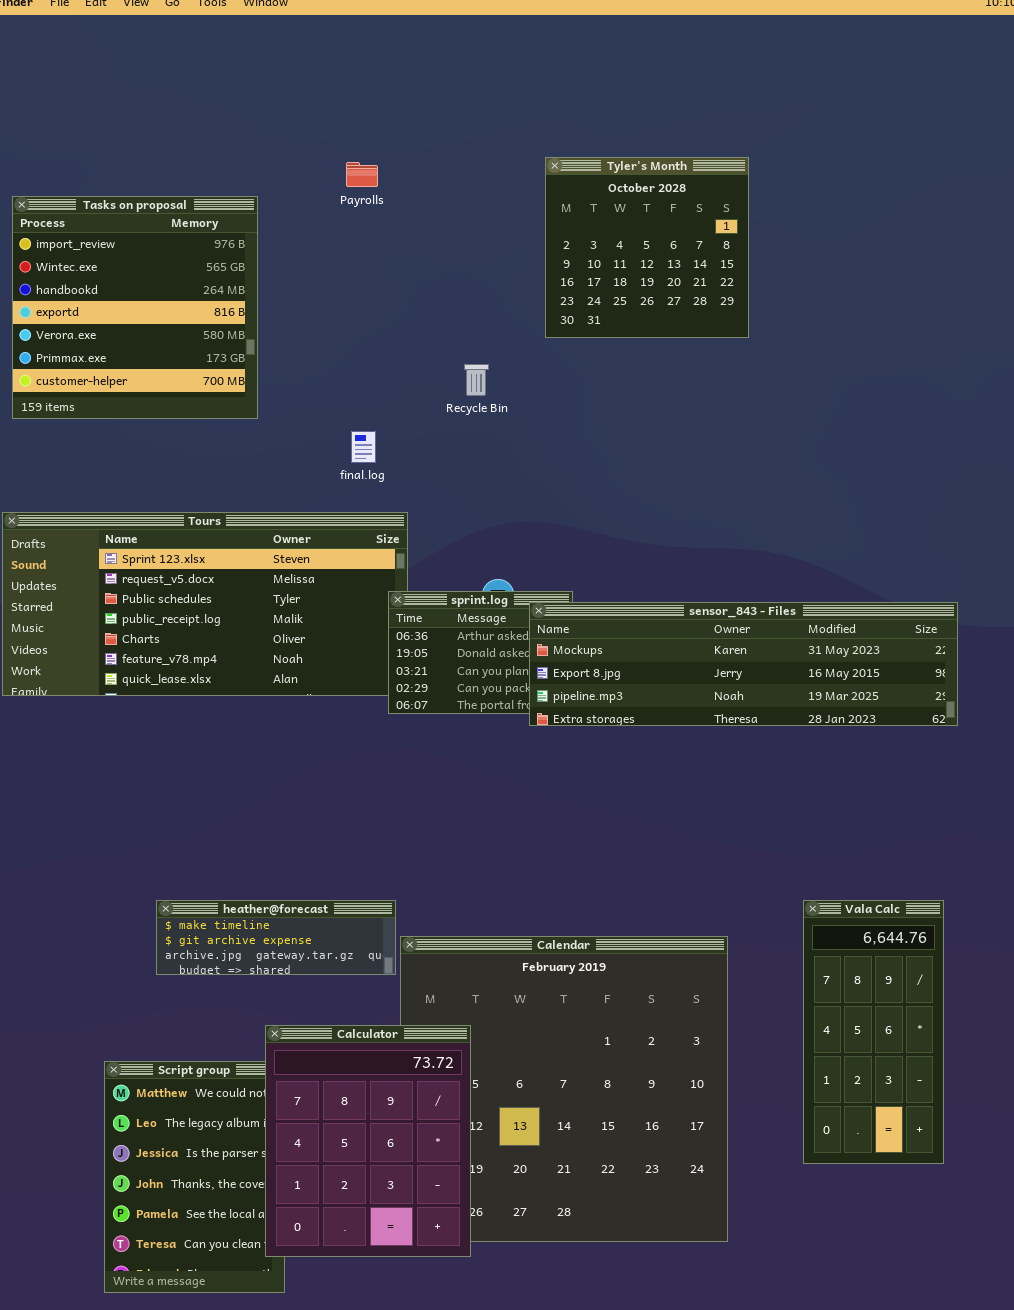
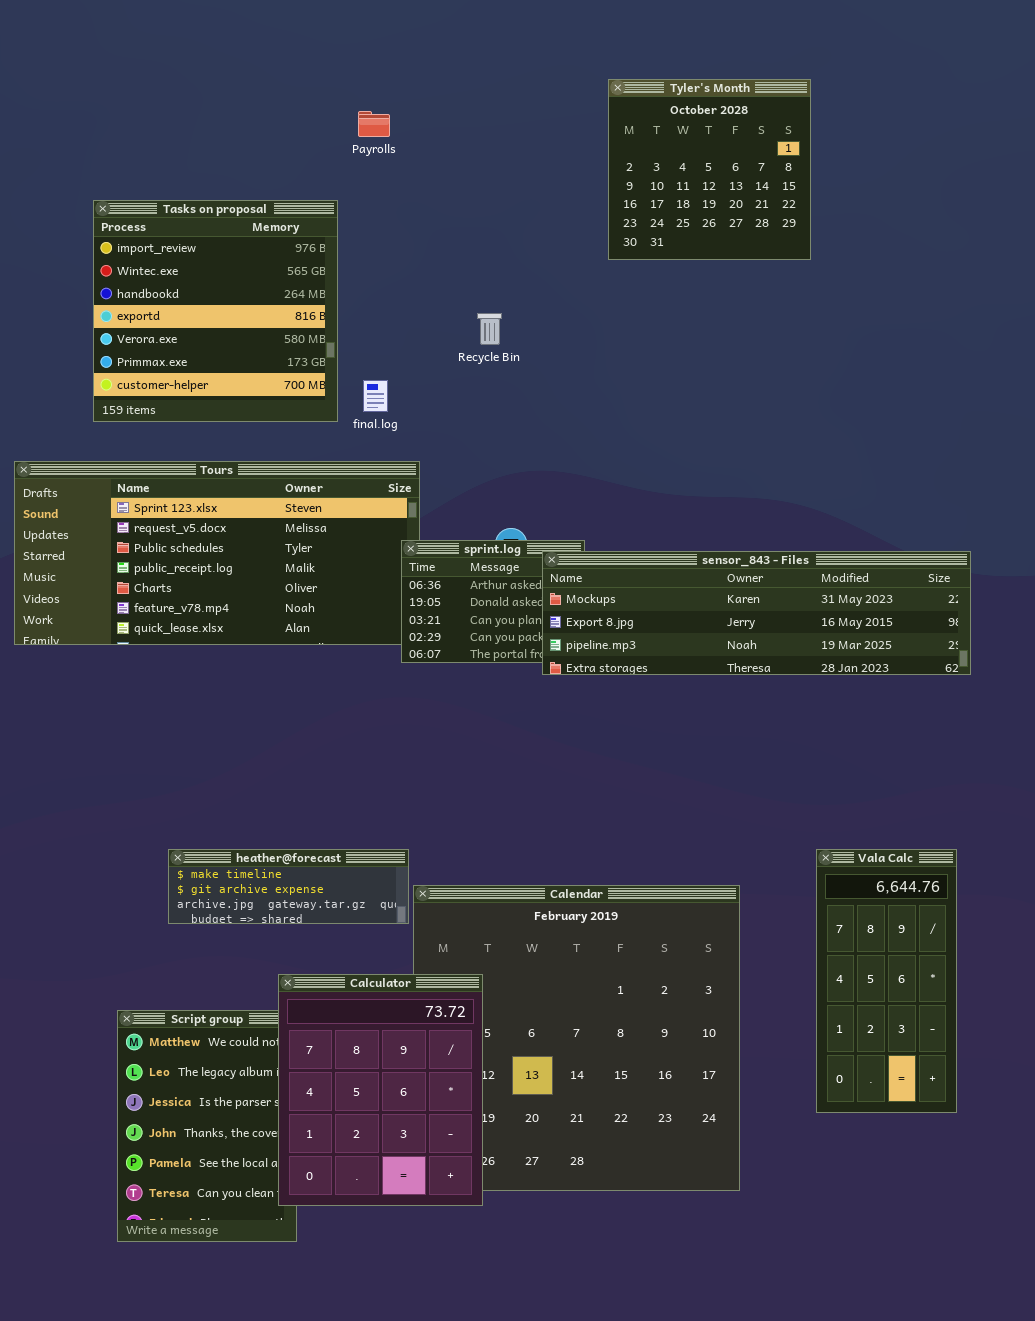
Tyler's Month: [545,157,749,338] -> [608,79,811,260], moved
Tasks on proposal: [12,196,258,419] -> [93,200,338,422], moved

